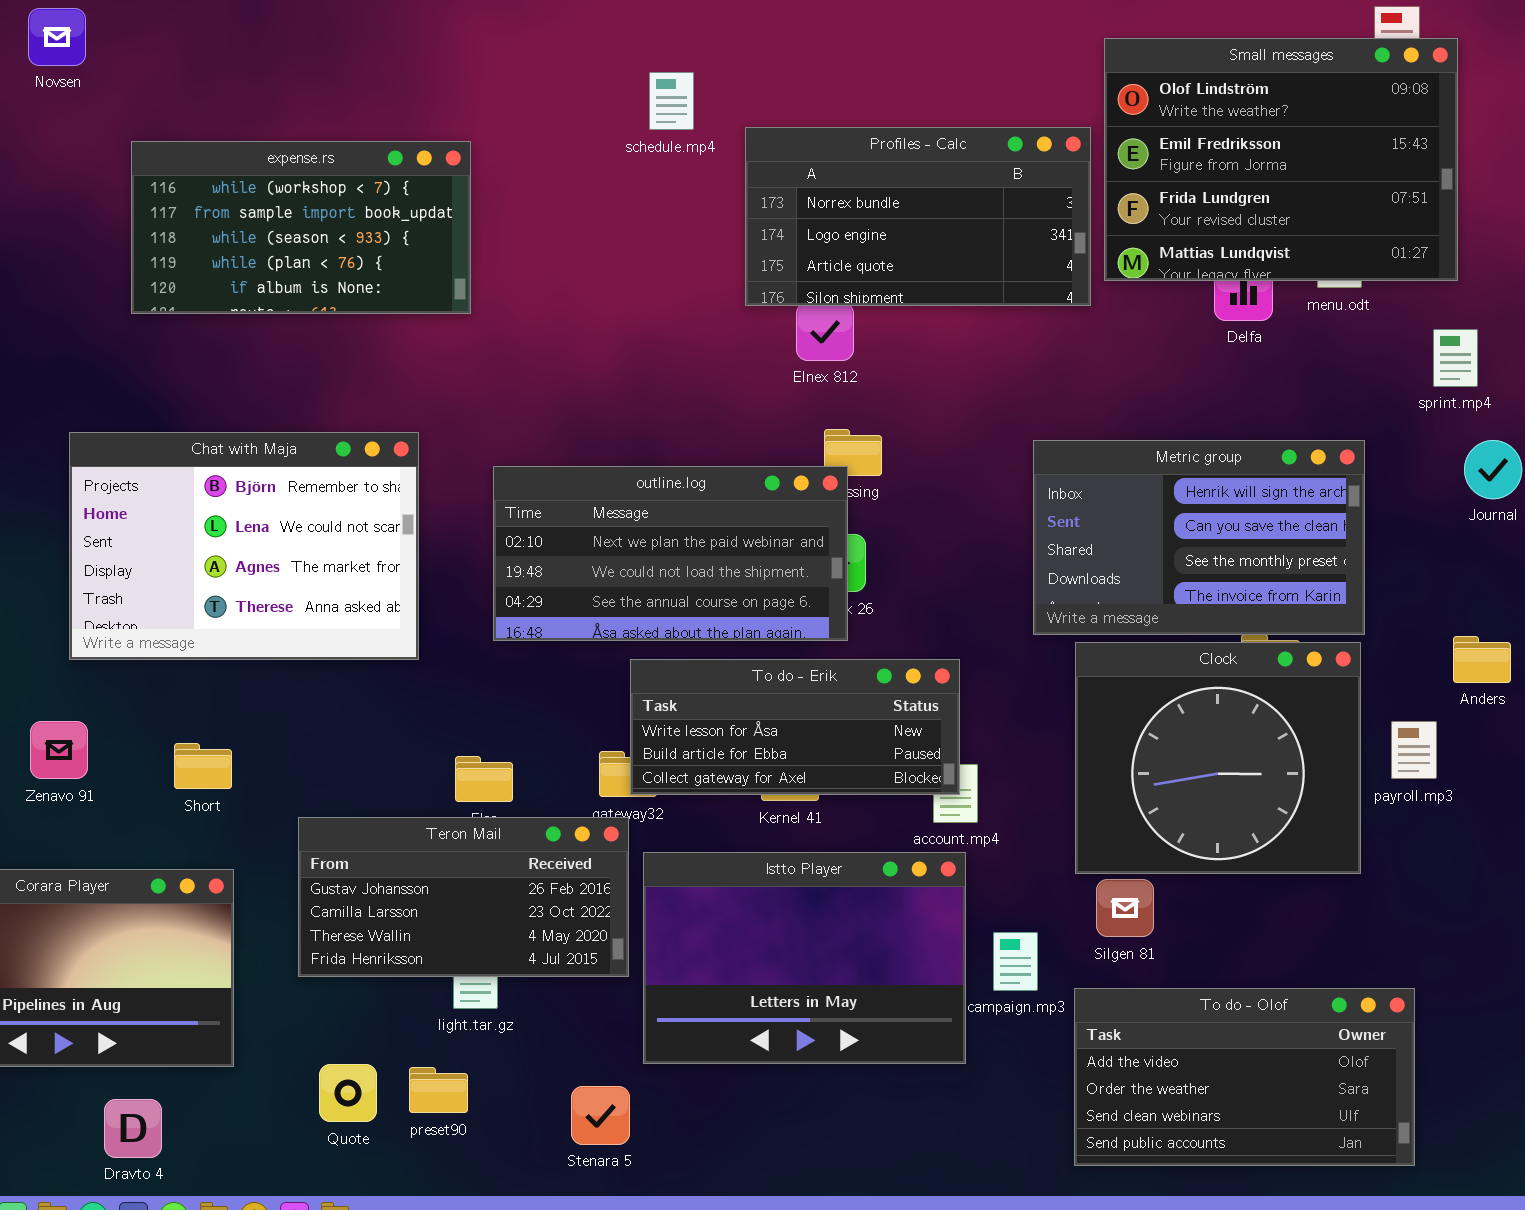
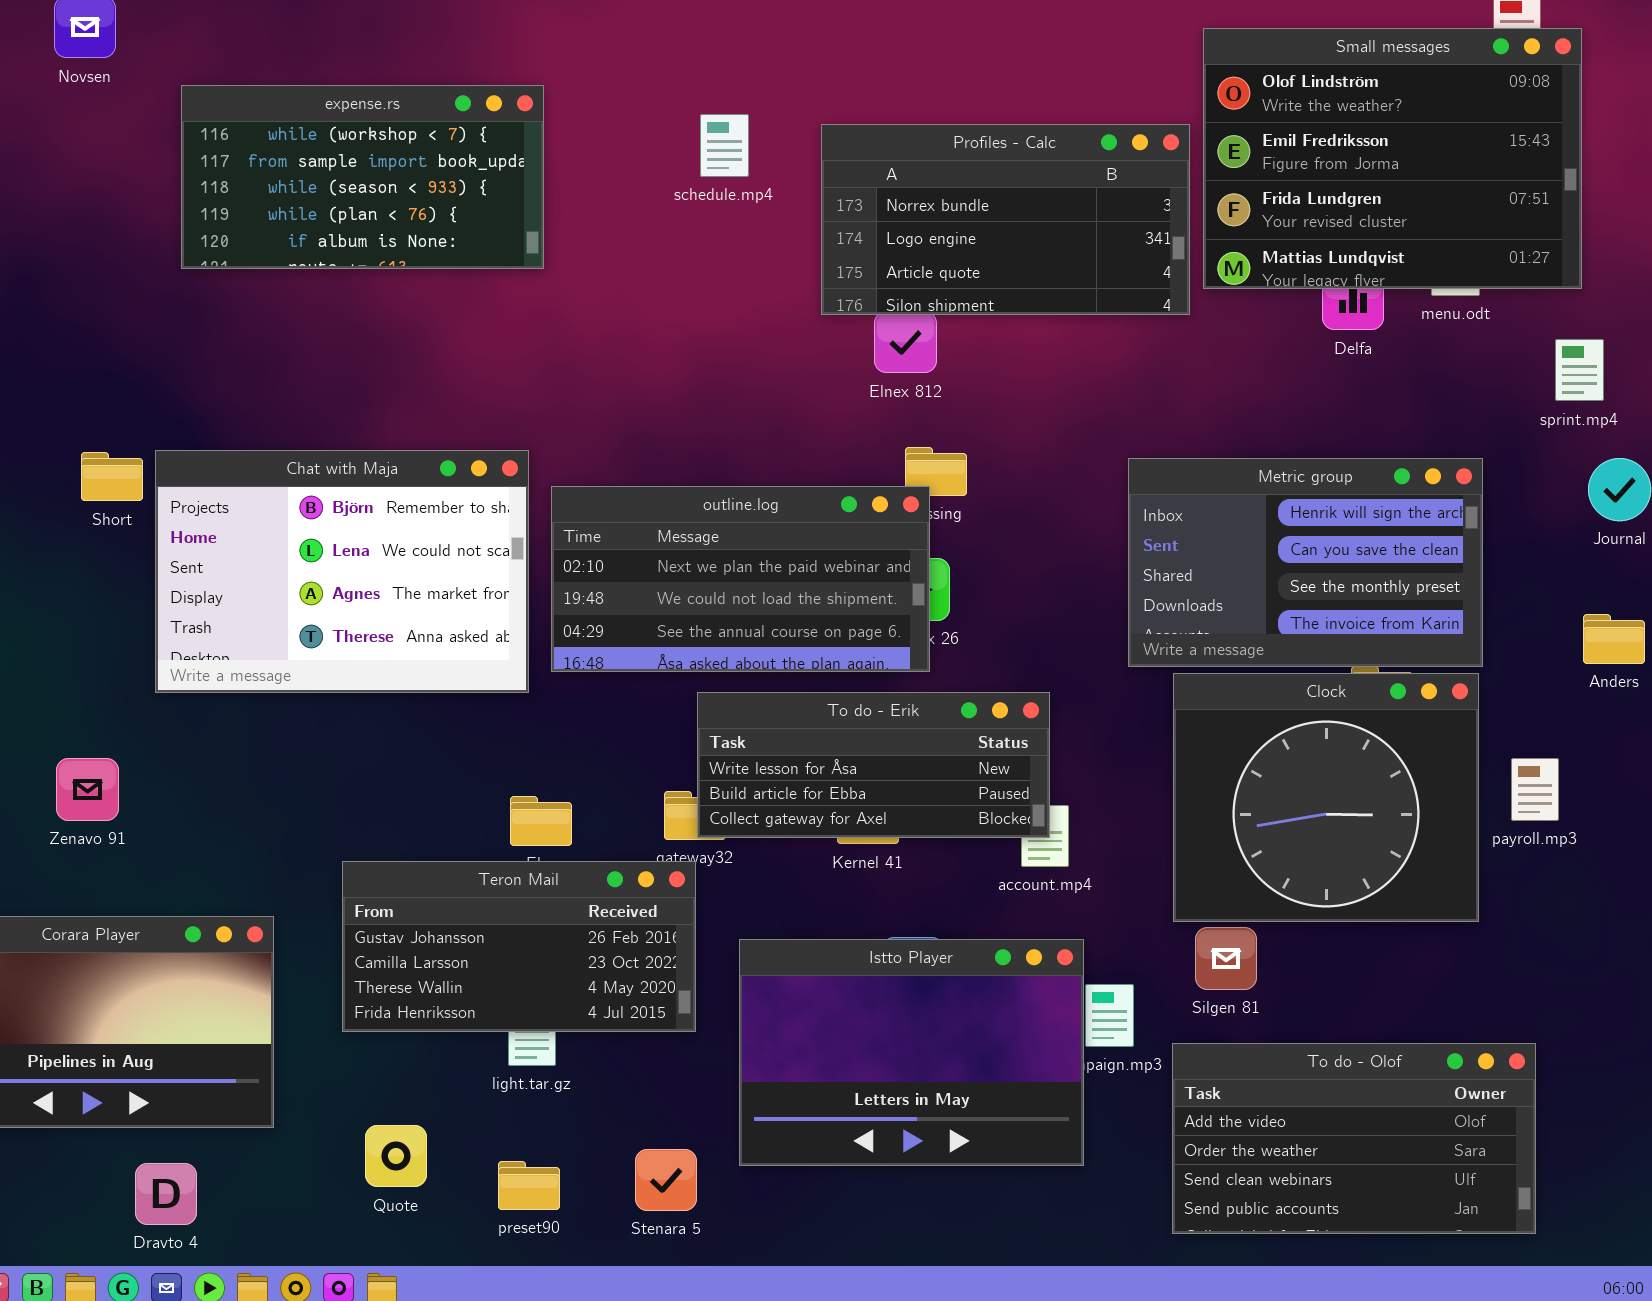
schedule.mp4: [649,72,694,130] -> [700,114,749,177], moved
expense.rs: [131,141,471,314] -> [181,85,544,269], moved
Chat with Maja: [69,432,419,660] -> [155,450,529,693], moved
Anders: [1453,636,1511,683] -> [1583,614,1645,664], moved
Short: [174,743,232,789] -> [81,452,143,501], moved
Istto Player: [643,852,966,1064] -> [739,939,1084,1166], moved
preset90: [409,1067,468,1113] -> [498,1161,560,1210], moved

